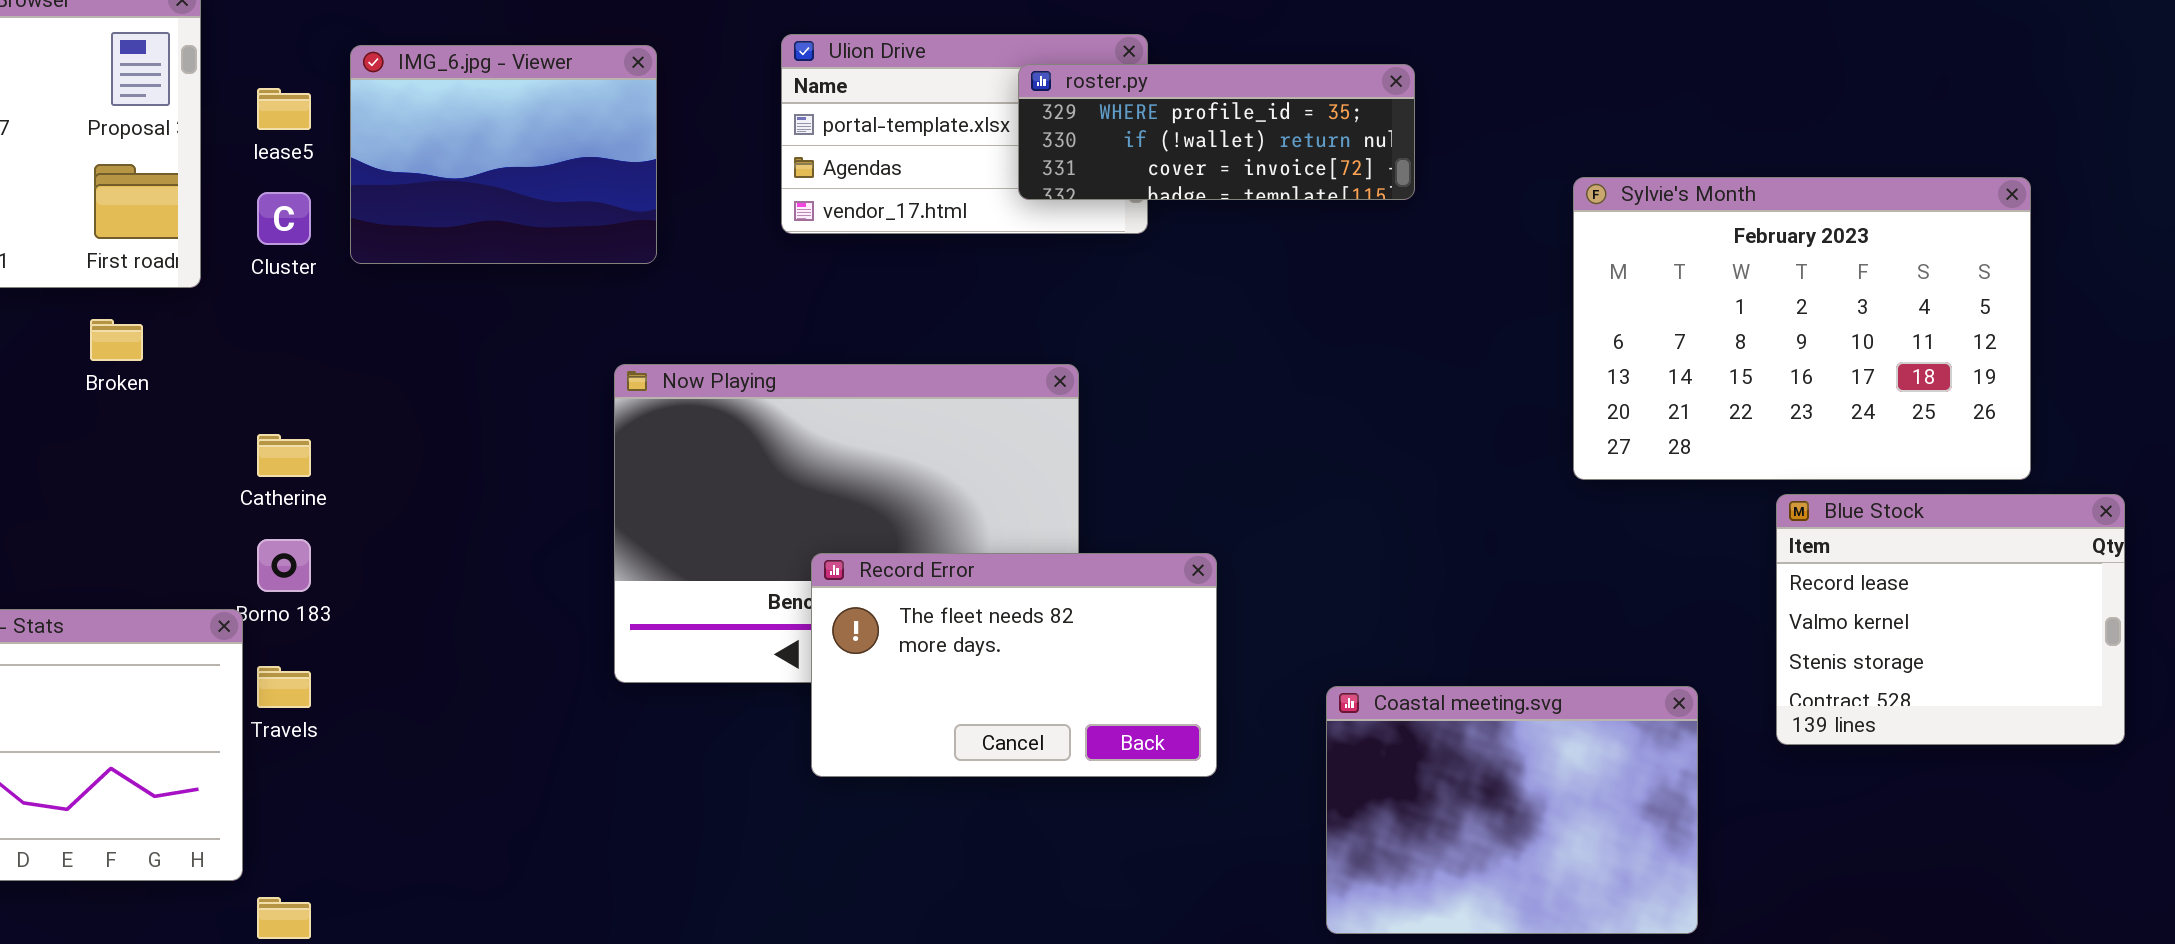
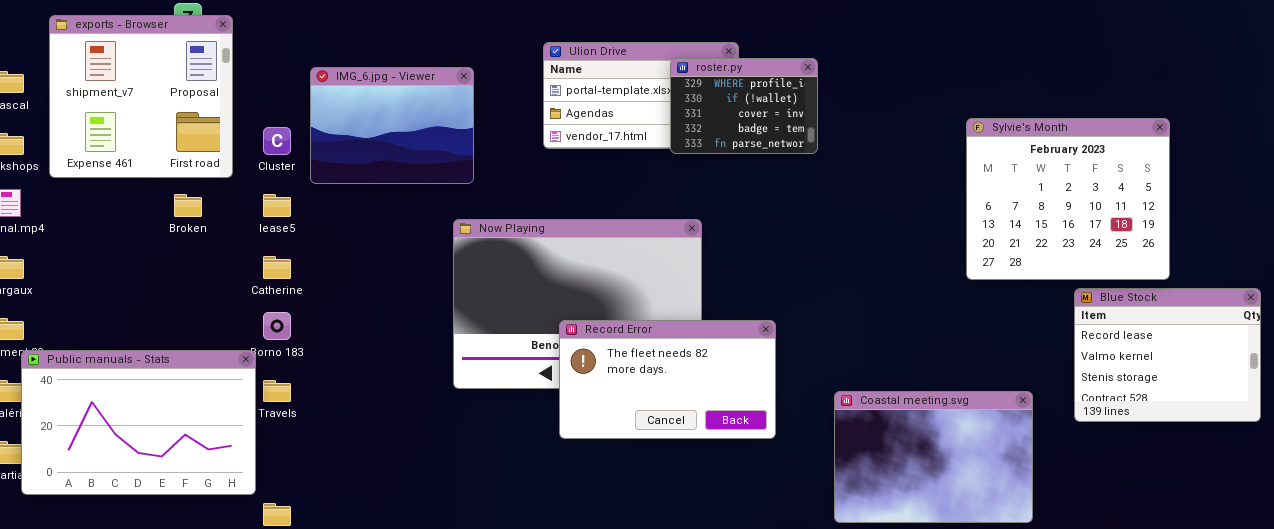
IMG_6.jpg - Viewer: [350,45,657,264] -> [310,67,474,184], moved
roster.py: [1018,64,1415,200] -> [670,58,818,154], resized
lease5: [257,88,311,130] -> [263,194,291,217], moved
Sylvie's Month: [1573,177,2031,480] -> [966,118,1170,280], resized

